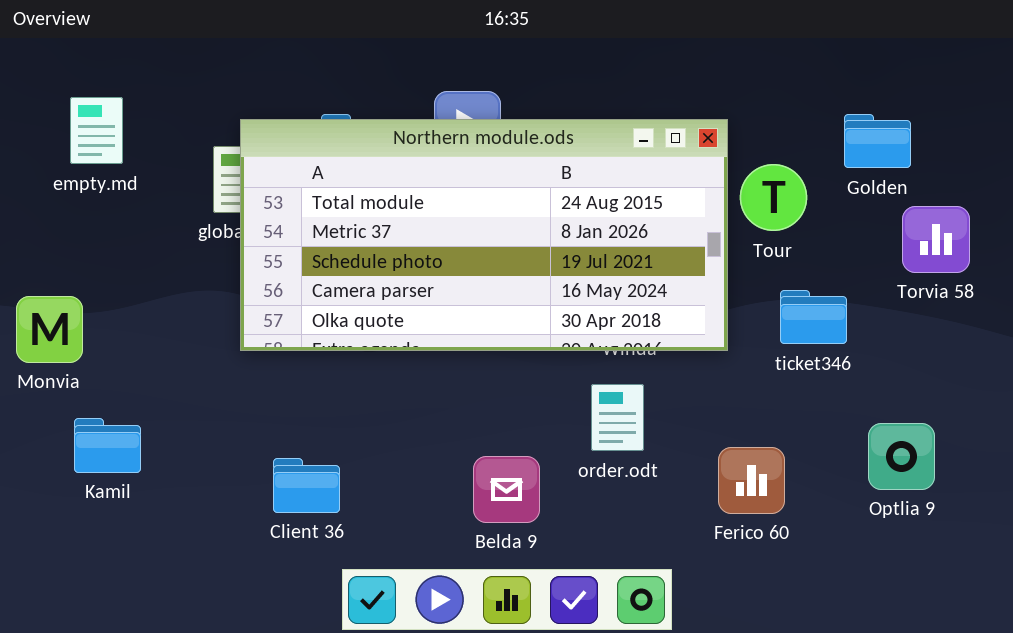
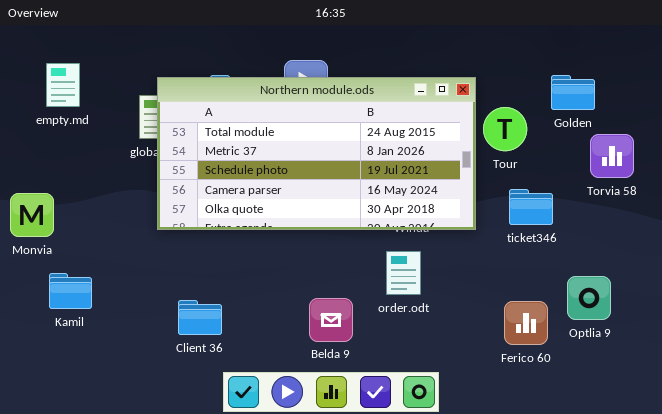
Ferico 60: [718,447,785,514] -> [504,301,548,345], moved

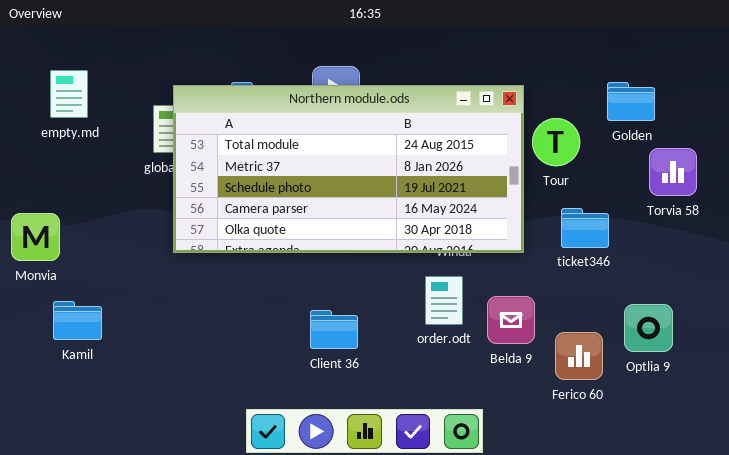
Belda 9: [309,298,353,342] -> [487,296,535,344], moved
Client 36: [178,300,222,335] -> [310,310,358,349], moved

